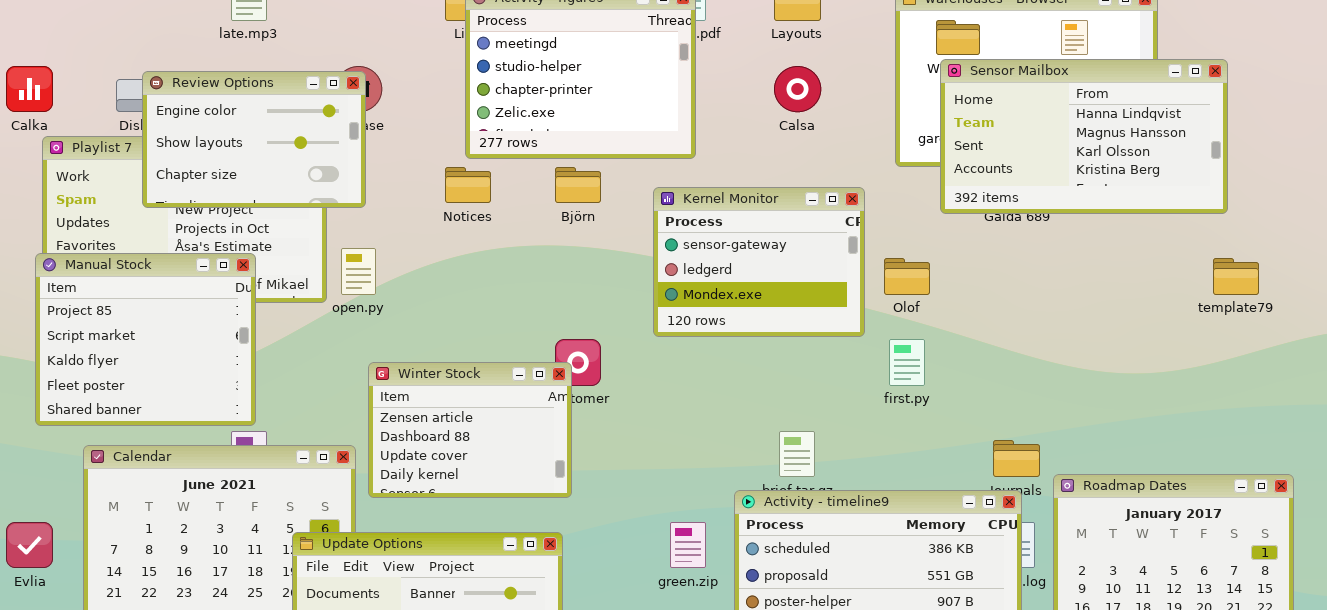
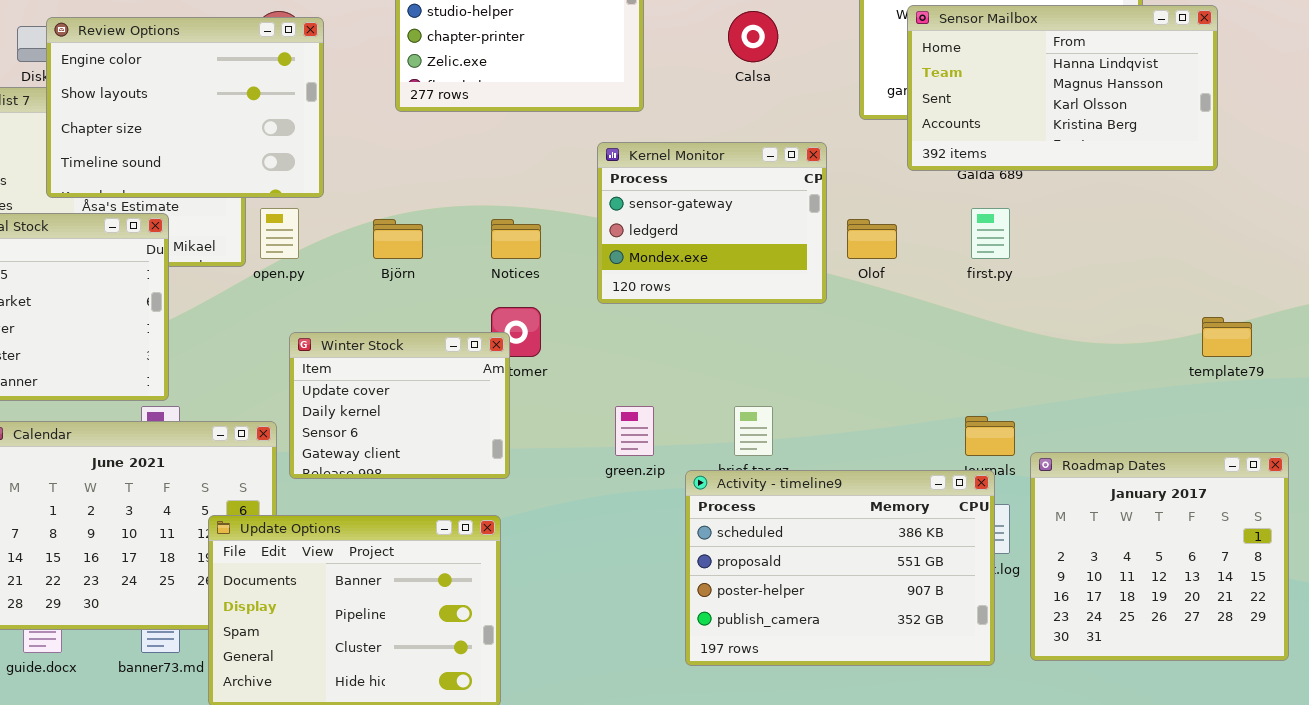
Review Options: [142,71,366,208] -> [46,17,324,198], resized
Notices: [445,167,491,203] -> [491,219,541,259], moved
Björn: [555,167,601,203] -> [373,219,423,259], moved
template79: [1213,258,1259,295] -> [1202,317,1252,357], moved
first.py: [889,339,925,386] -> [971,208,1010,259], moved
Winter Stock: [368,362,572,498] -> [289,332,510,479], scrolled down 2 rows
green.zip: [670,522,706,568] -> [615,406,654,456], moved

